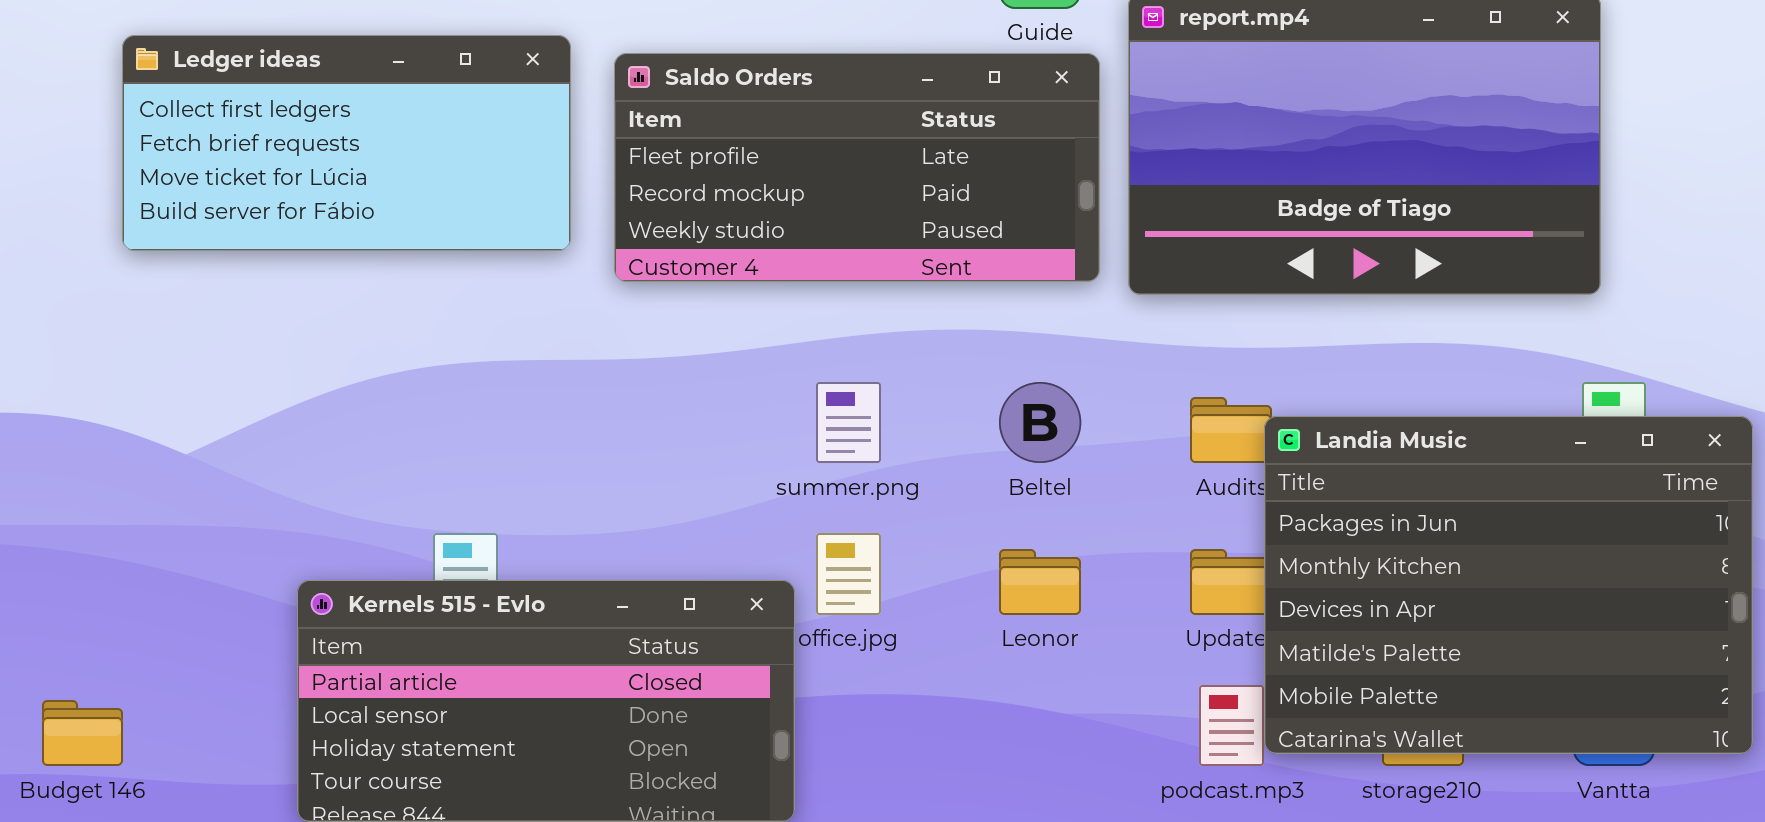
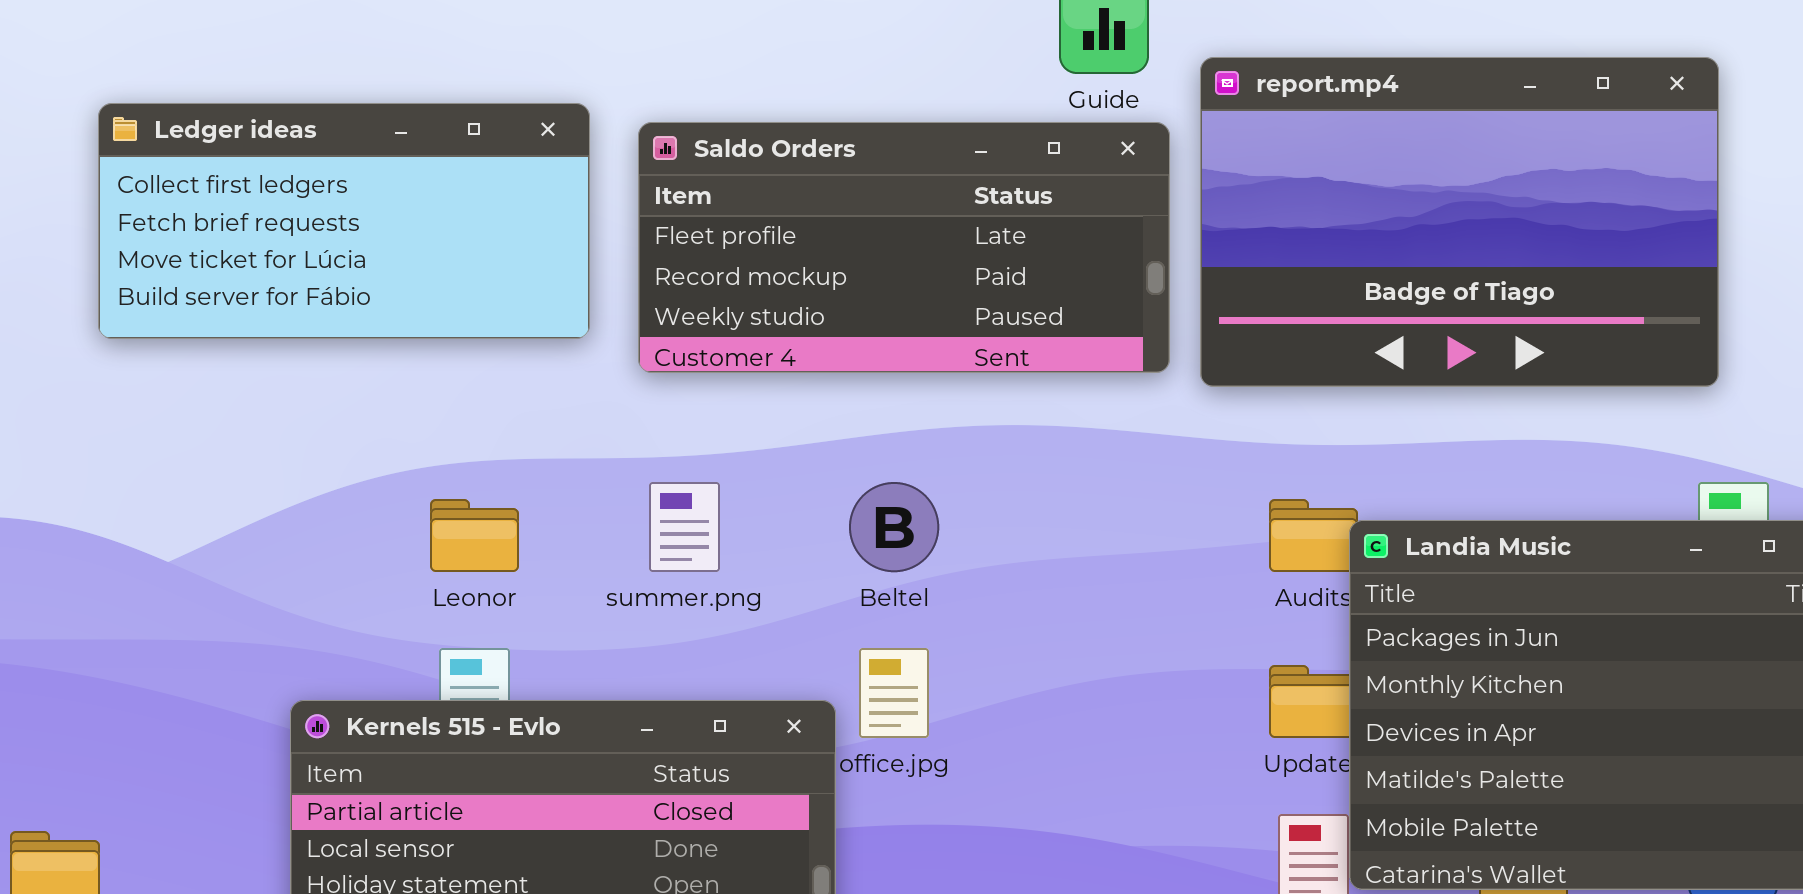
summer.png: [816,382,881,463] -> [649,482,720,572], moved
Beltel: [999,382,1081,463] -> [849,482,939,572], moved
Leonor: [999,549,1081,615] -> [430,499,519,572], moved

